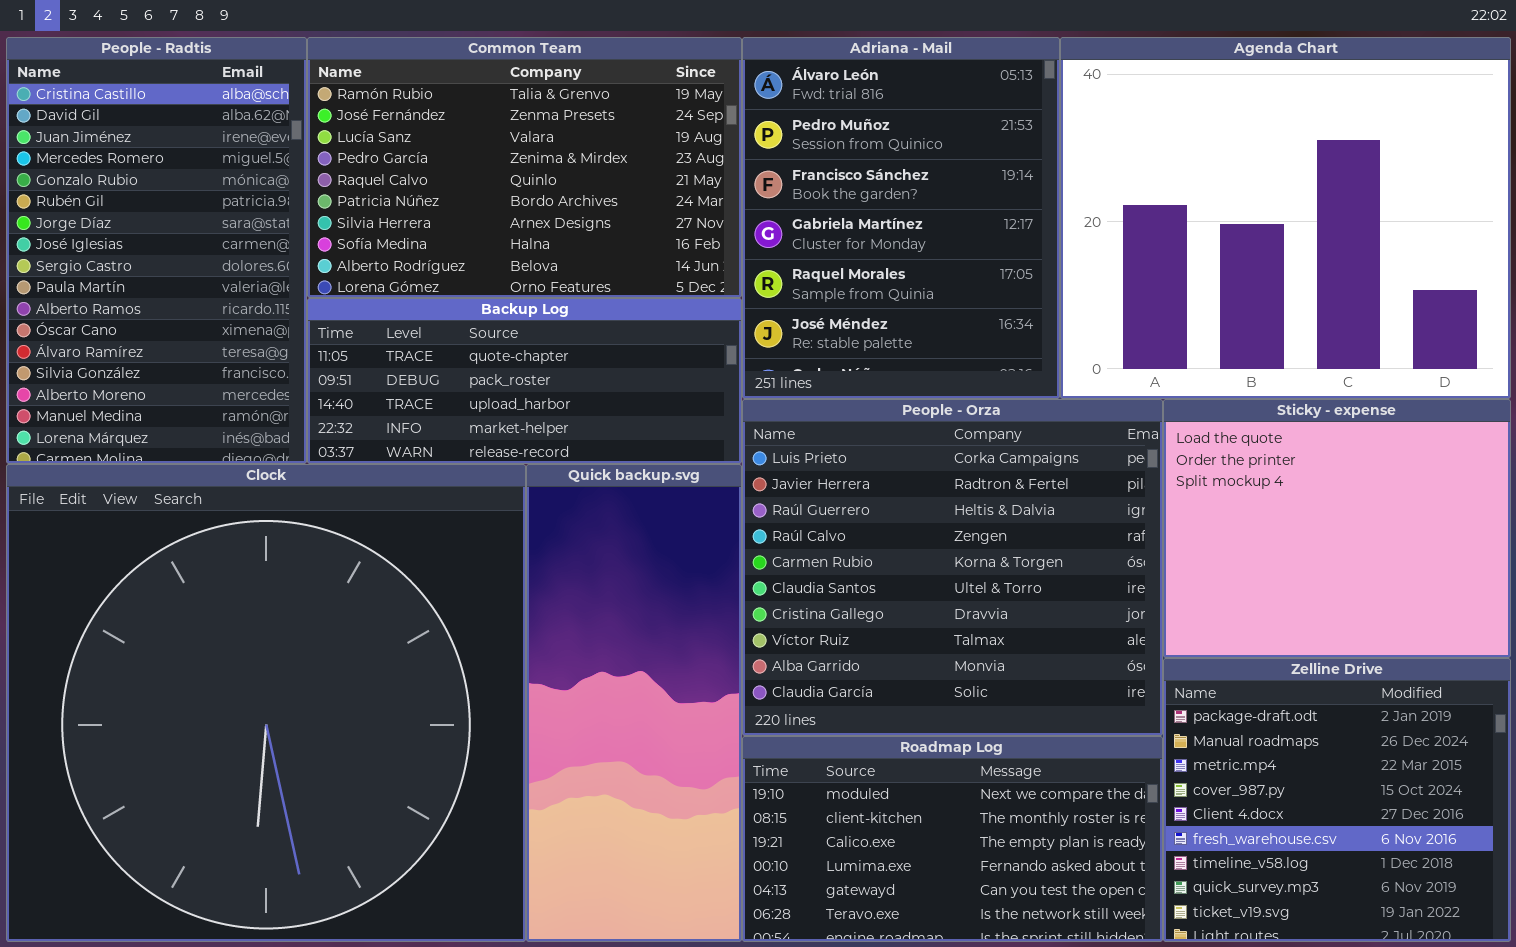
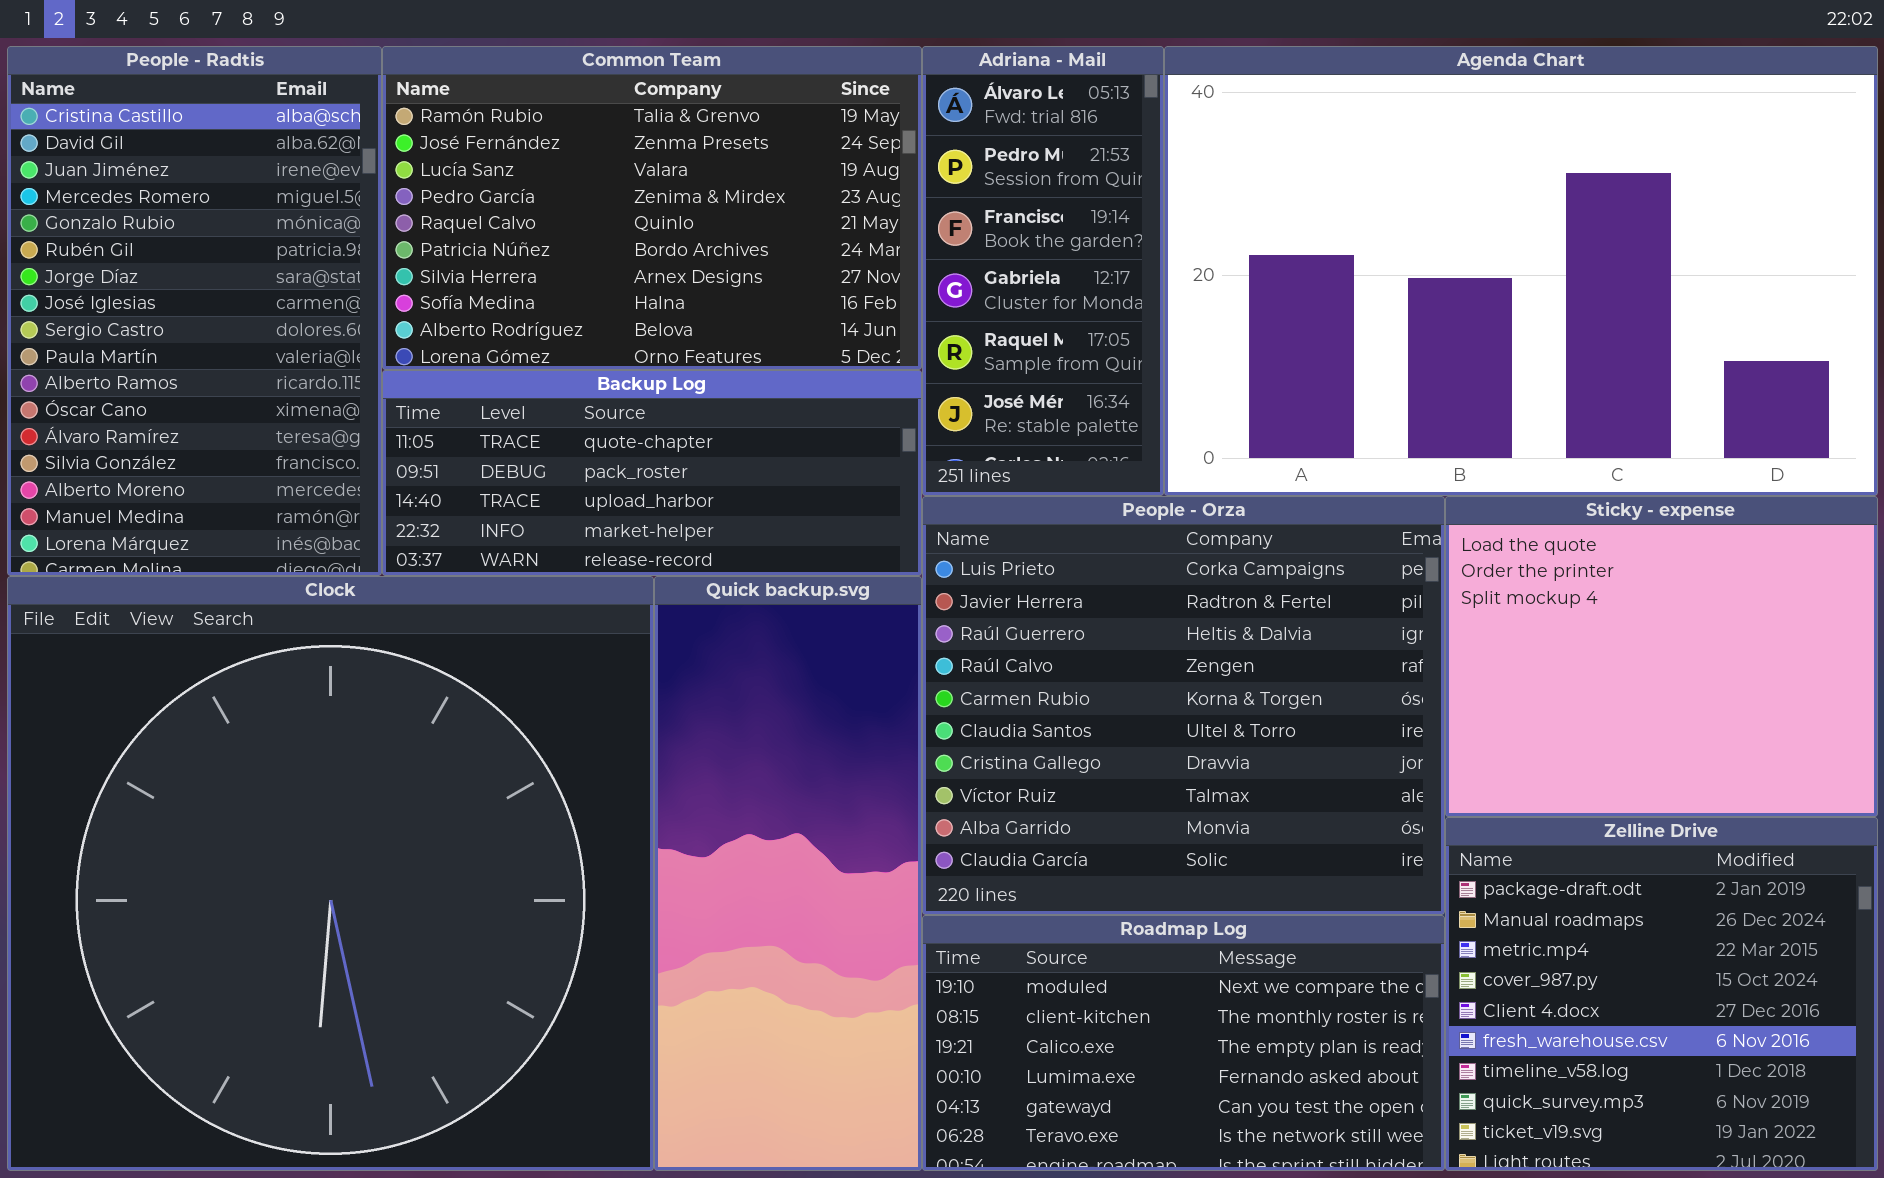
Adriana - Mail: [742,37,1060,399] -> [922,46,1164,496], resized
Agenda Chart: [1060,37,1511,399] -> [1164,46,1878,496], resized

